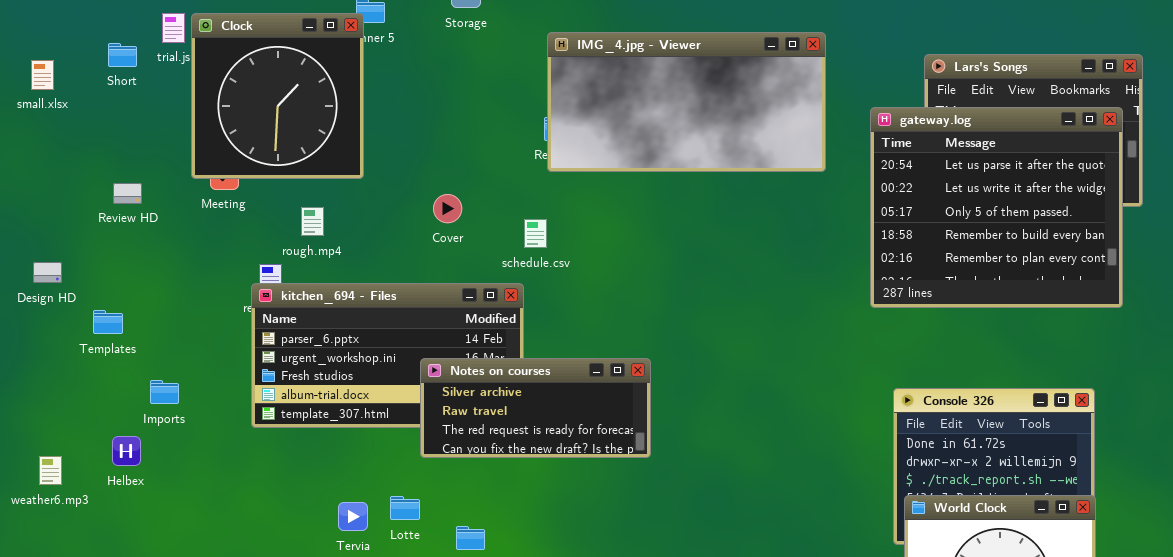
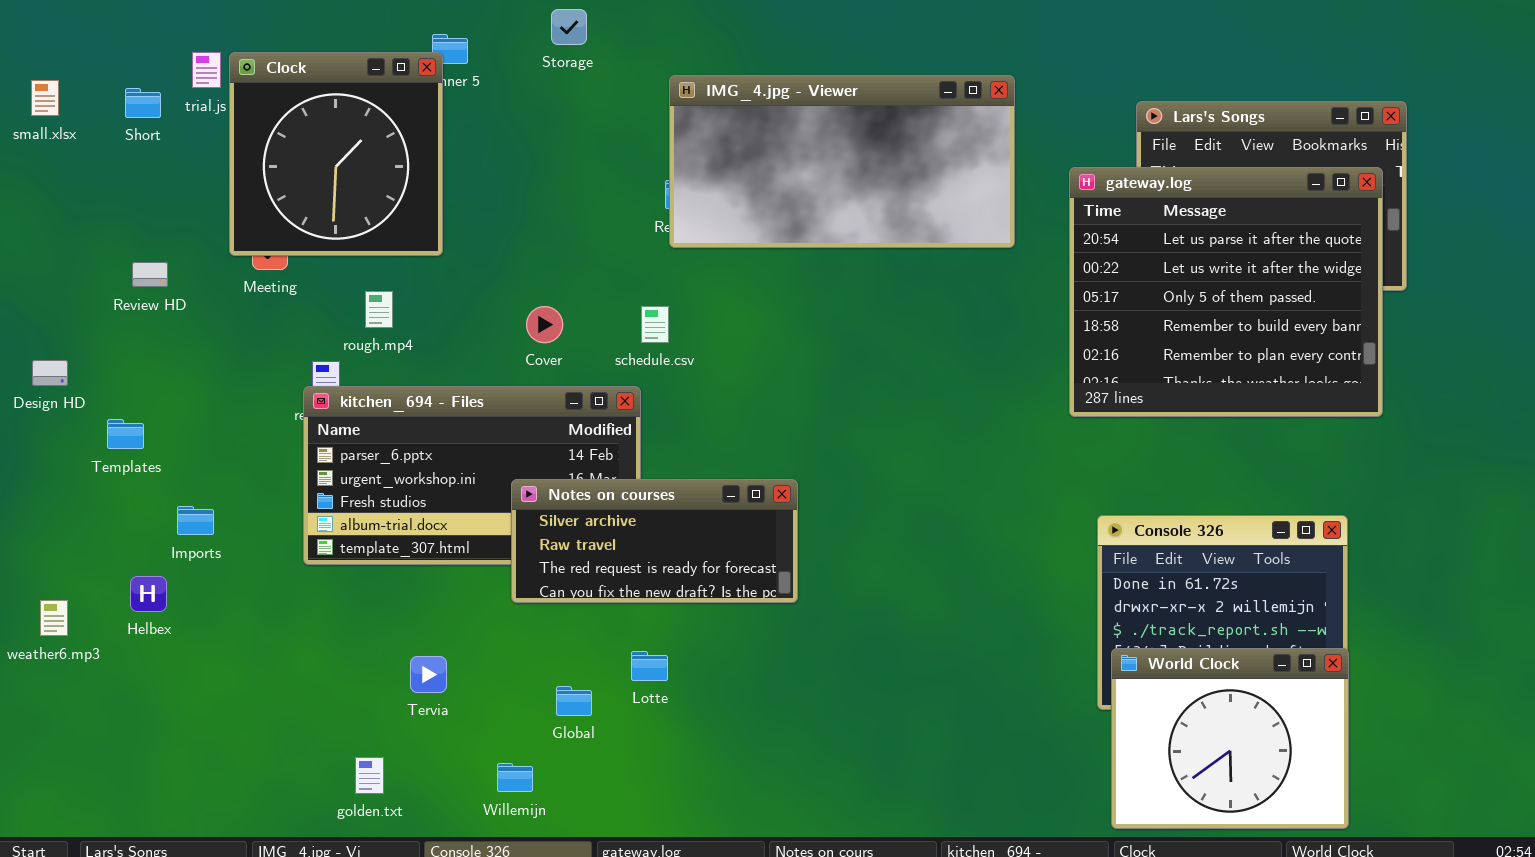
small.xlsx: [31,60,54,90] -> [31,80,59,116], moved
Cover: [433,194,462,223] -> [526,306,563,343], moved
Lotte: [390,496,420,520] -> [631,651,668,681], moved

